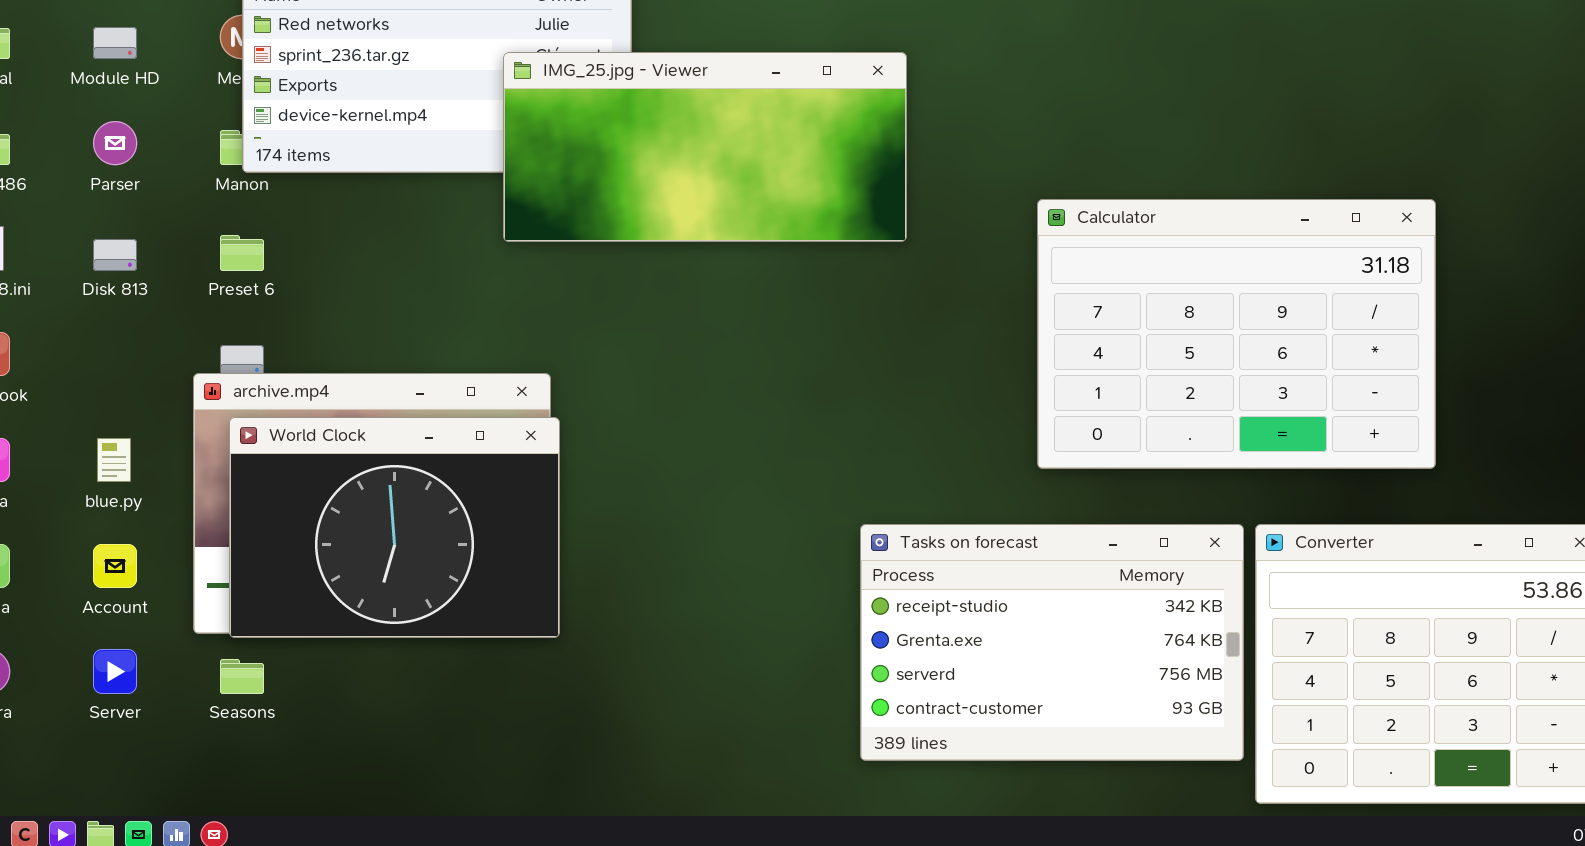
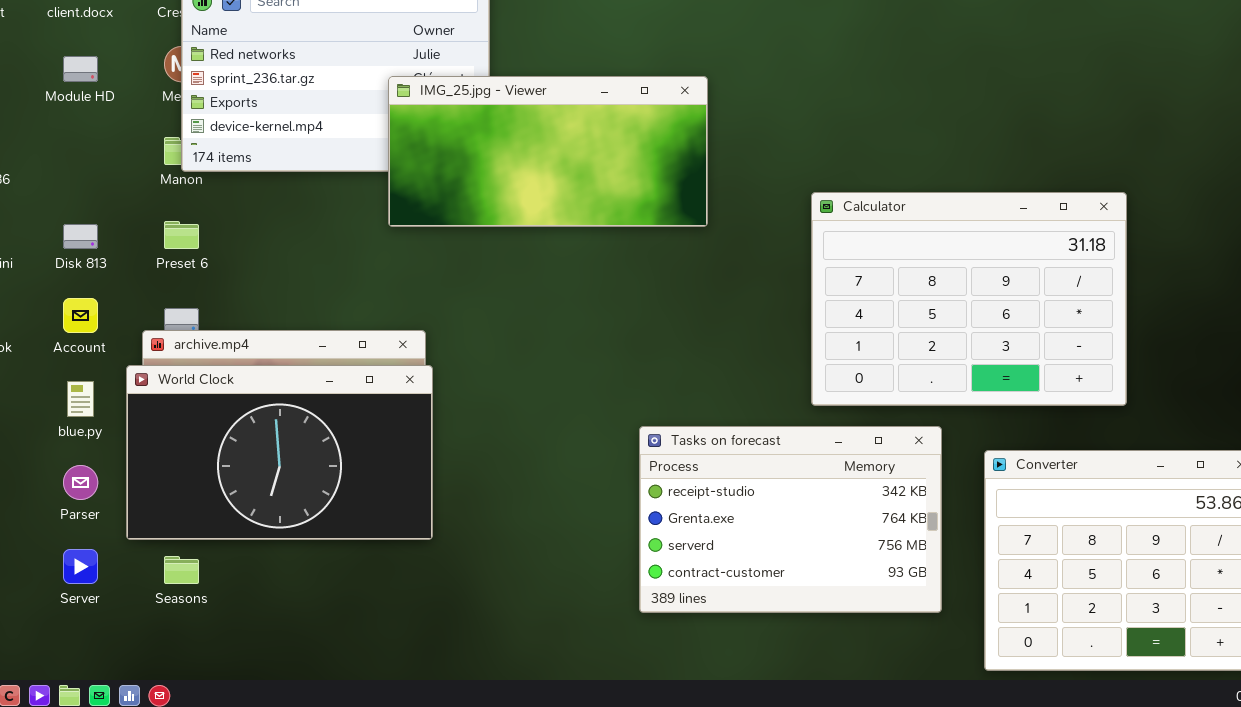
Parser: [93,121,137,165] -> [63,465,98,500], moved
World Clock: [229,417,560,638] -> [126,365,433,540], resized
Tasks on forecast: [860,524,1244,761] -> [639,426,942,613], moved
Account: [93,544,137,588] -> [63,298,98,333], moved

